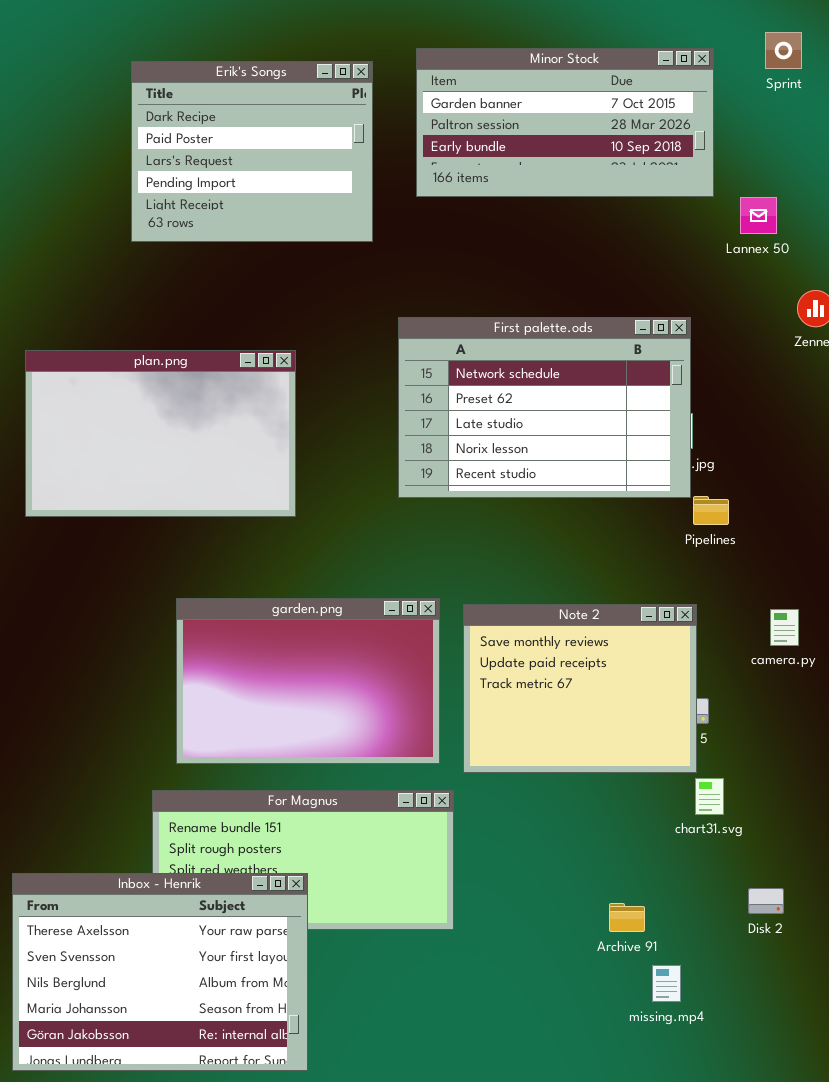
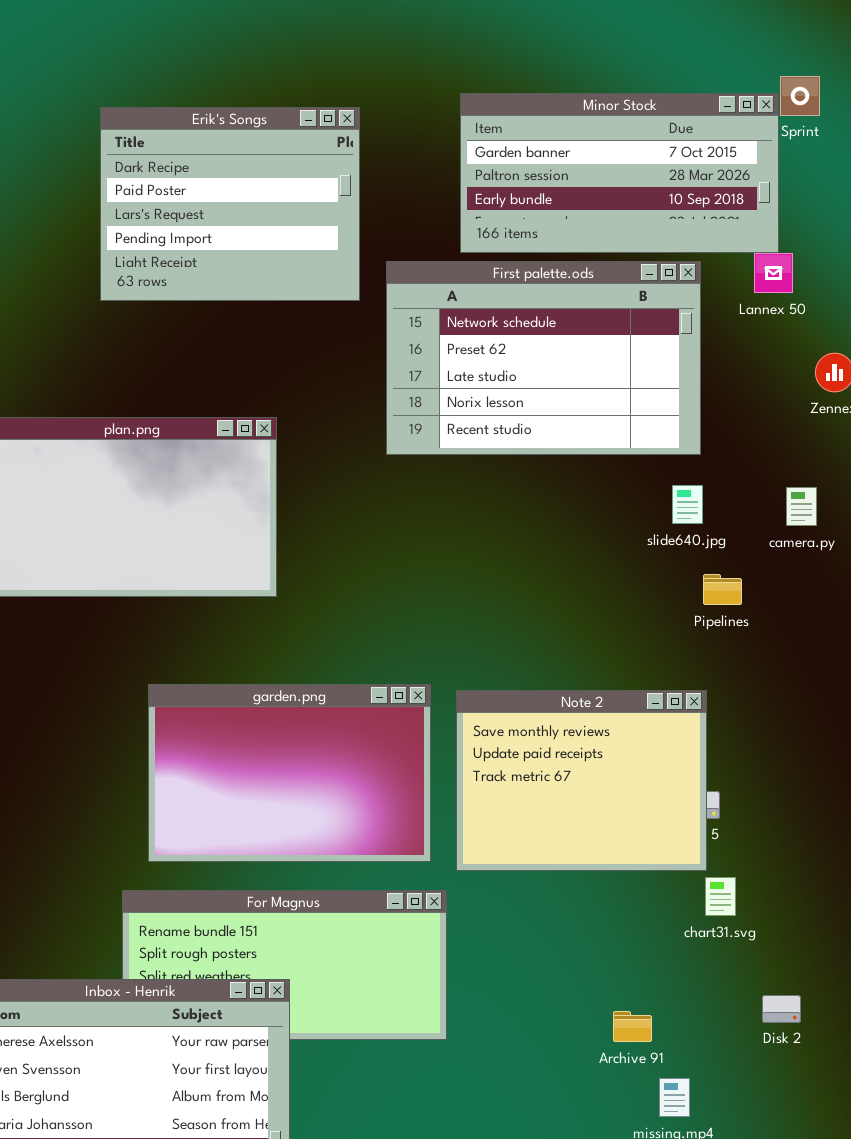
Minor Stock: [416,48,714,197] -> [460,93,779,253], moved
First palette.ods: [398,317,691,498] -> [386,261,701,455], moved
camera.py: [770,609,799,646] -> [786,487,817,526], moved

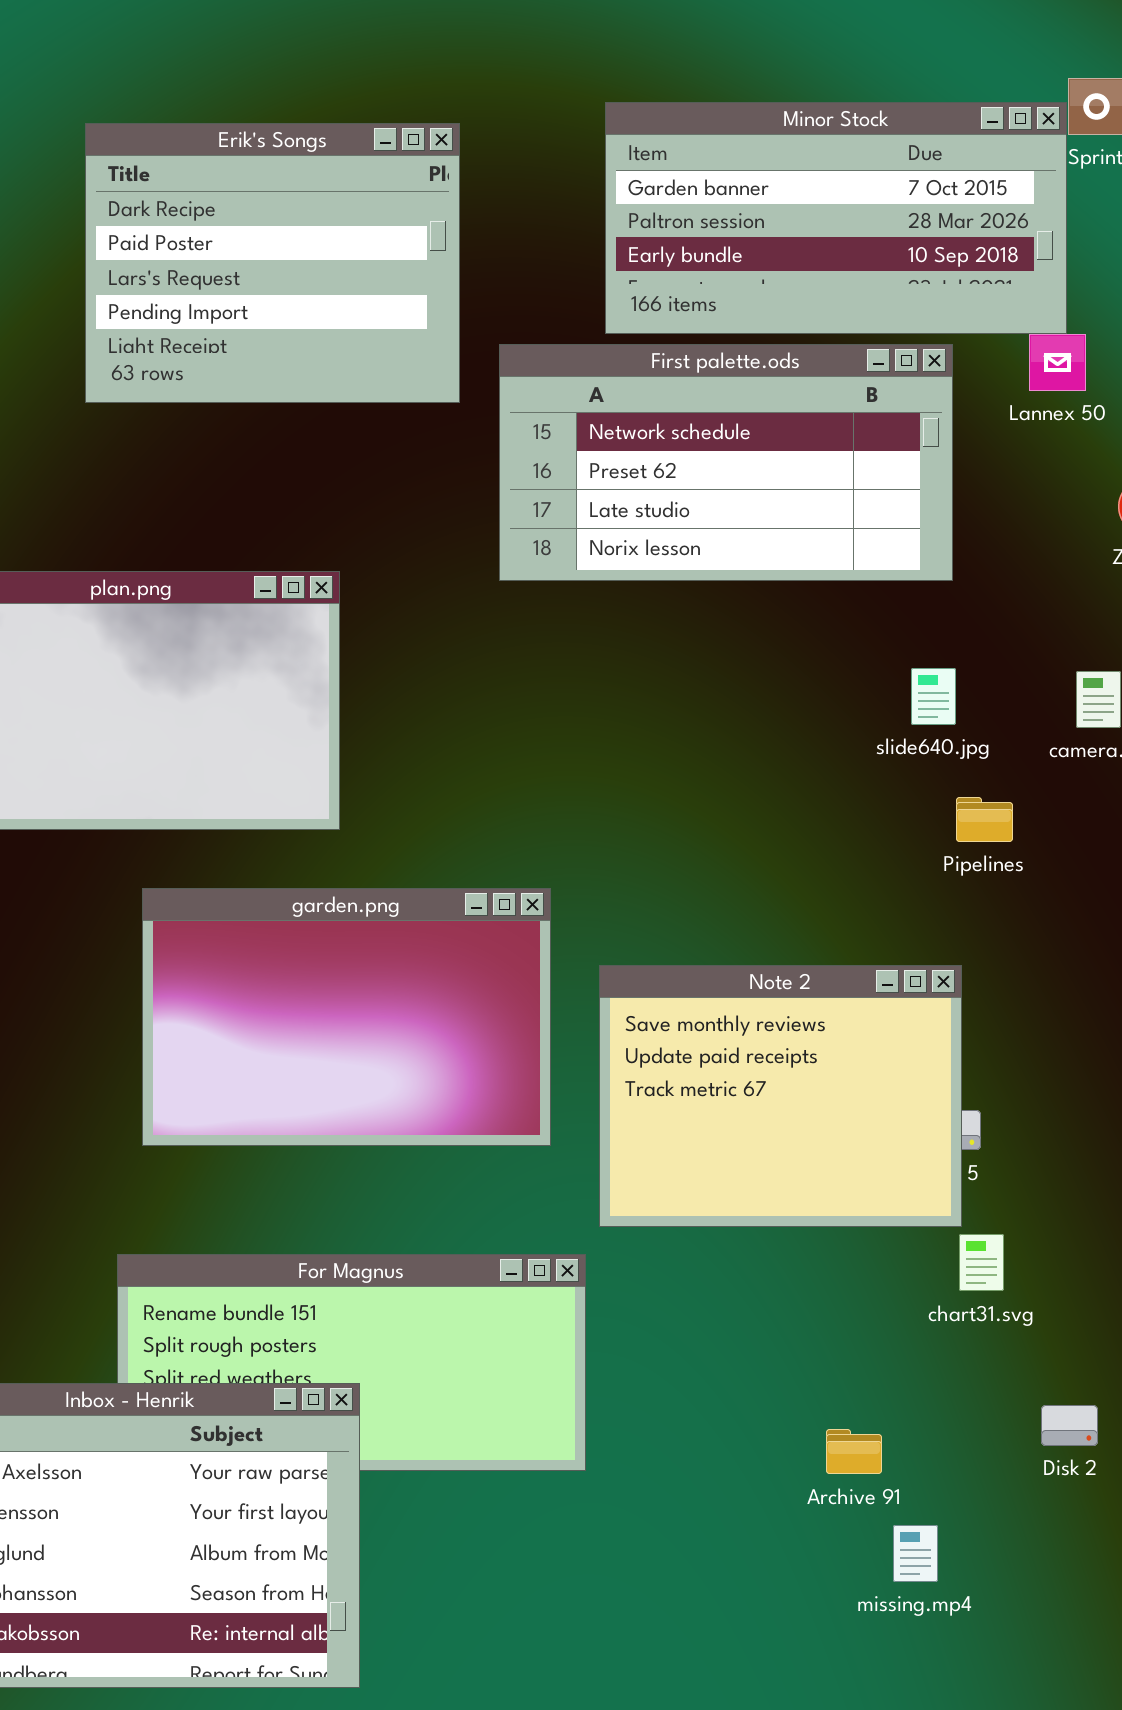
First palette.ods: [386,261,701,455] -> [499,344,953,581], resized
garden.png: [148,684,431,862] -> [142,888,551,1146], moved

